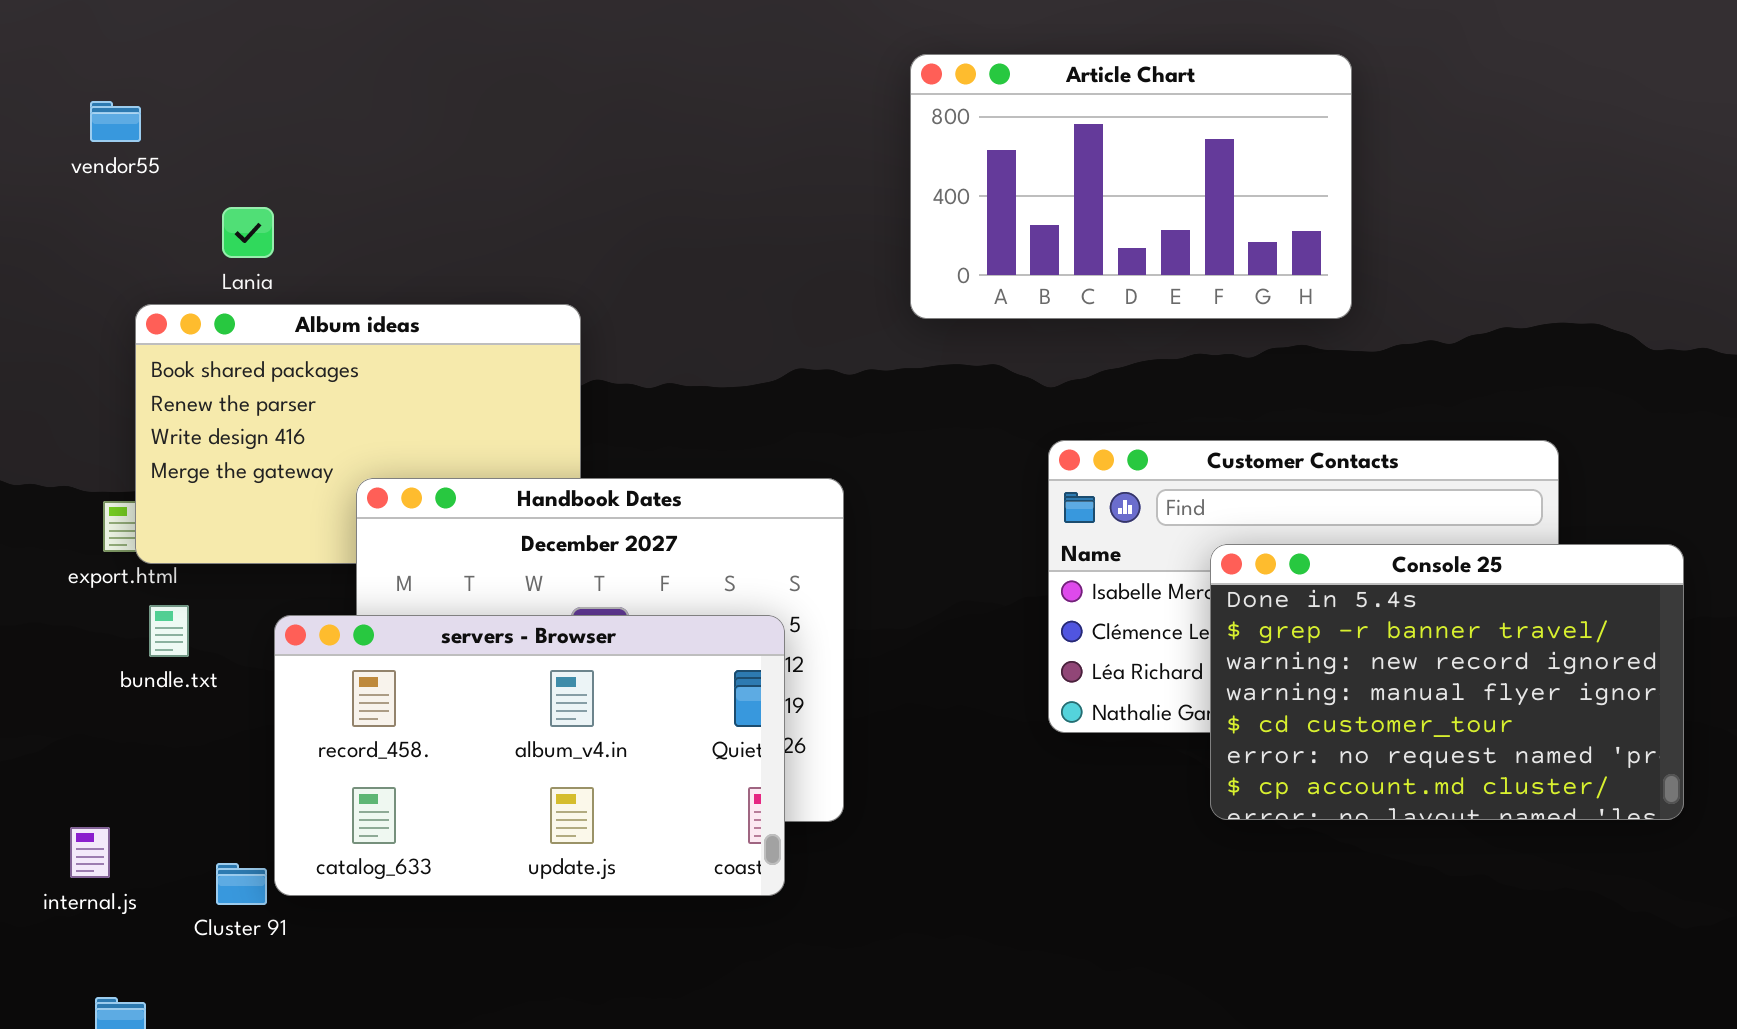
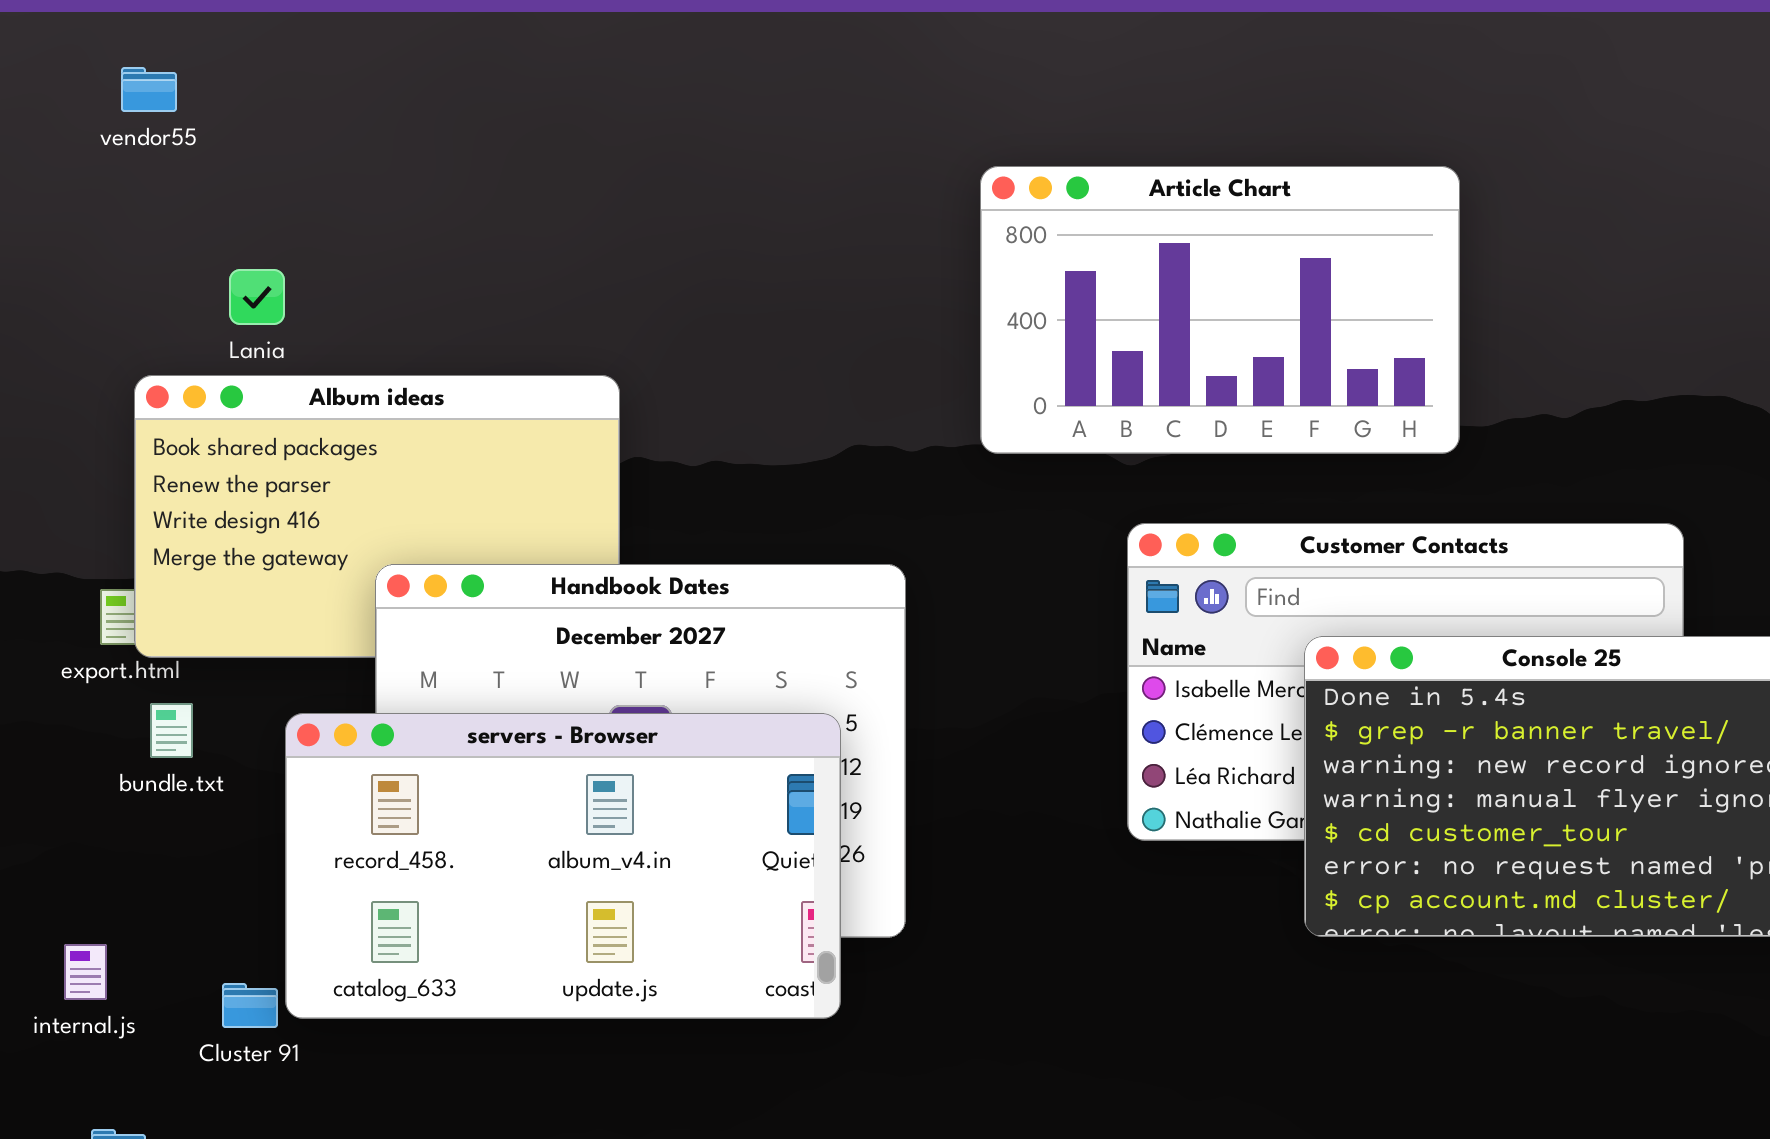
Article Chart: [910,54,1352,319] -> [980,166,1460,454], moved
vendor55: [90,101,141,142] -> [121,67,177,112], moved

